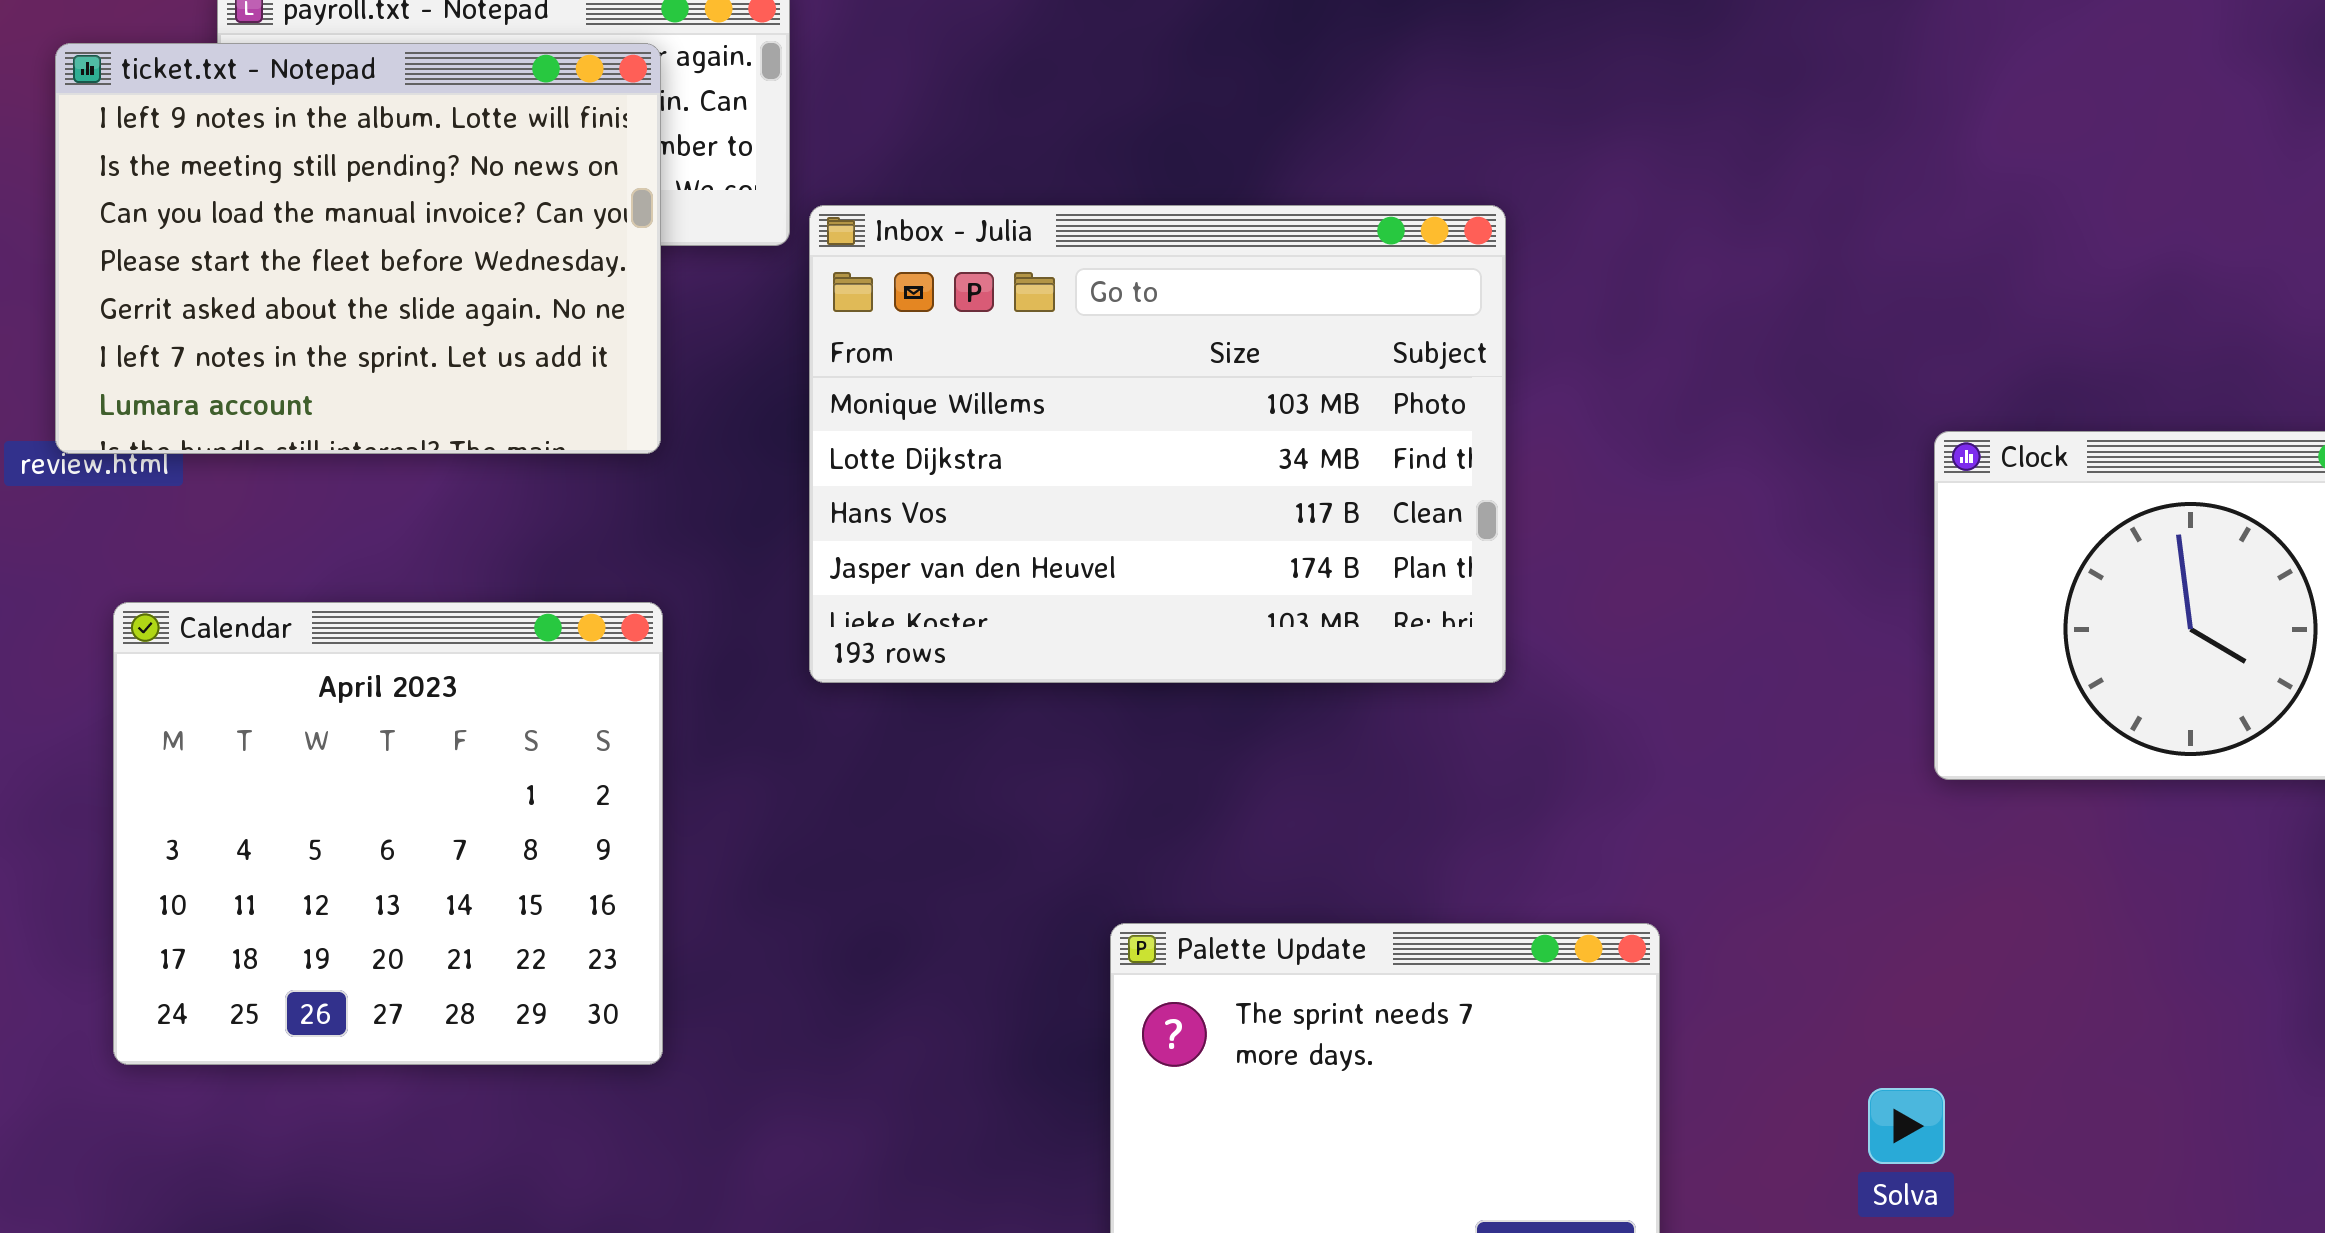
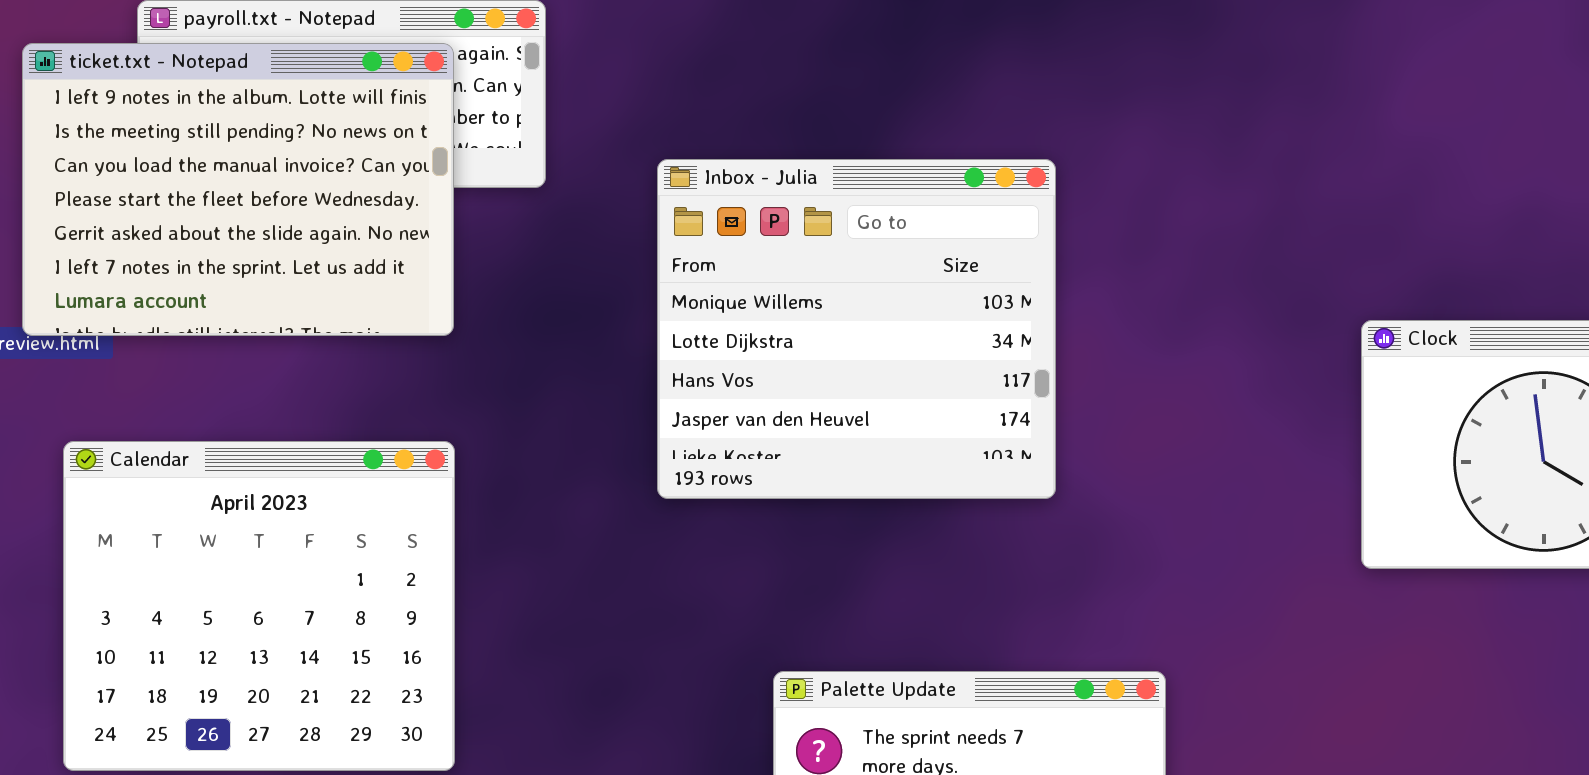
Inbox - Julia: [809,205,1506,683] -> [657,159,1056,499], resized

